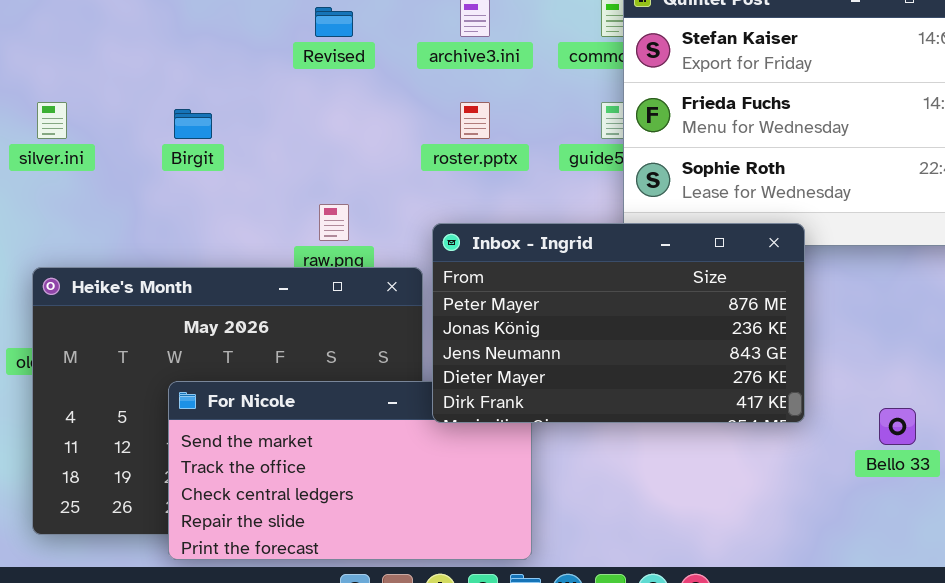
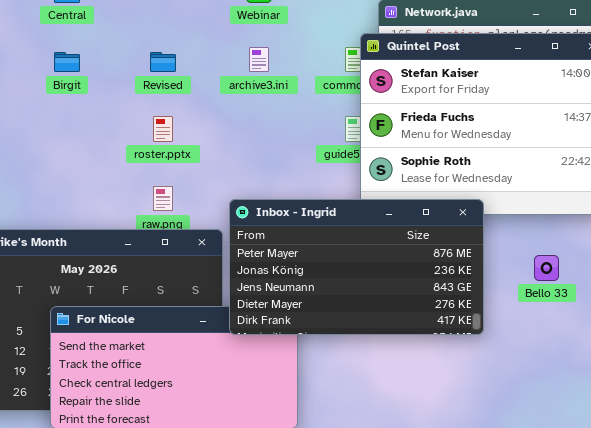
roster.pptx: [460,102,490,139] -> [153,116,173,142], moved
Birgit: [174,109,212,139] -> [54,52,80,72], moved
Bello 33: [879,408,916,445] -> [534,255,559,281], moved

